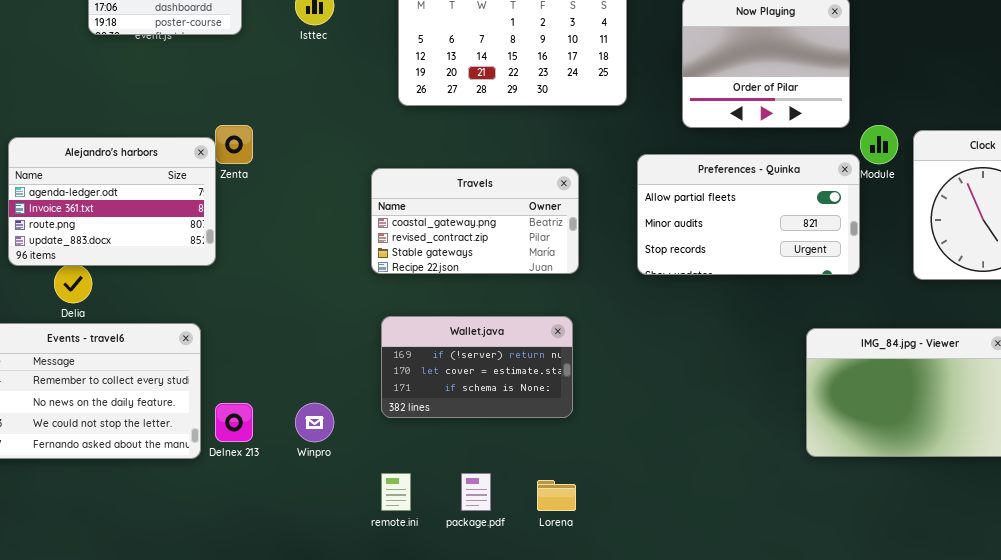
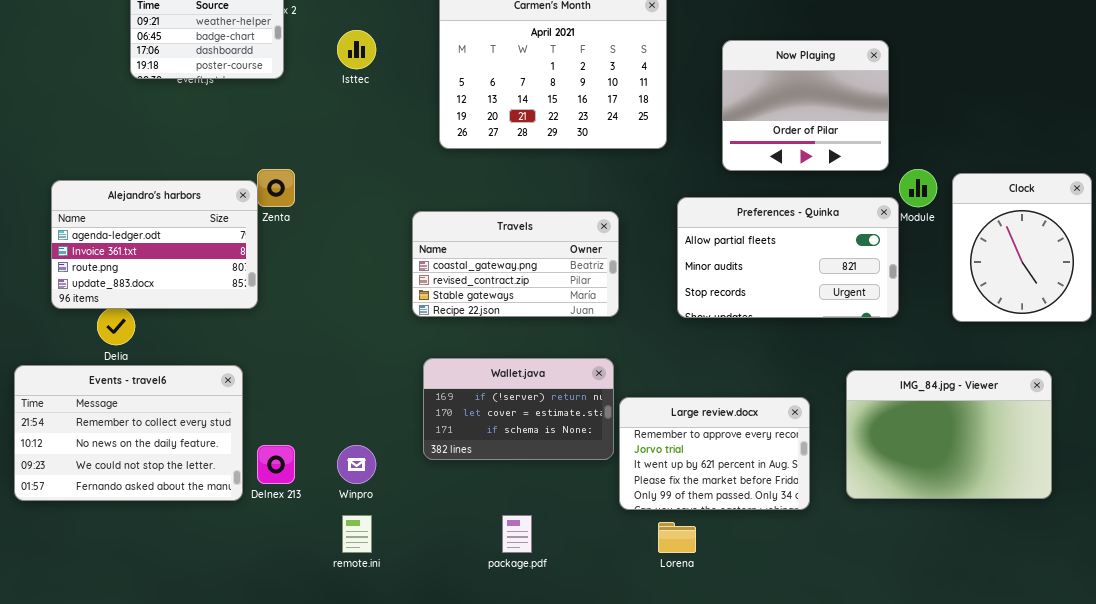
Large review.docx: none -> [619,397,810,510], opened
remote.ini: [381,473,411,511] -> [342,515,372,553], moved
Lorena: [537,480,576,511] -> [658,522,696,553], moved

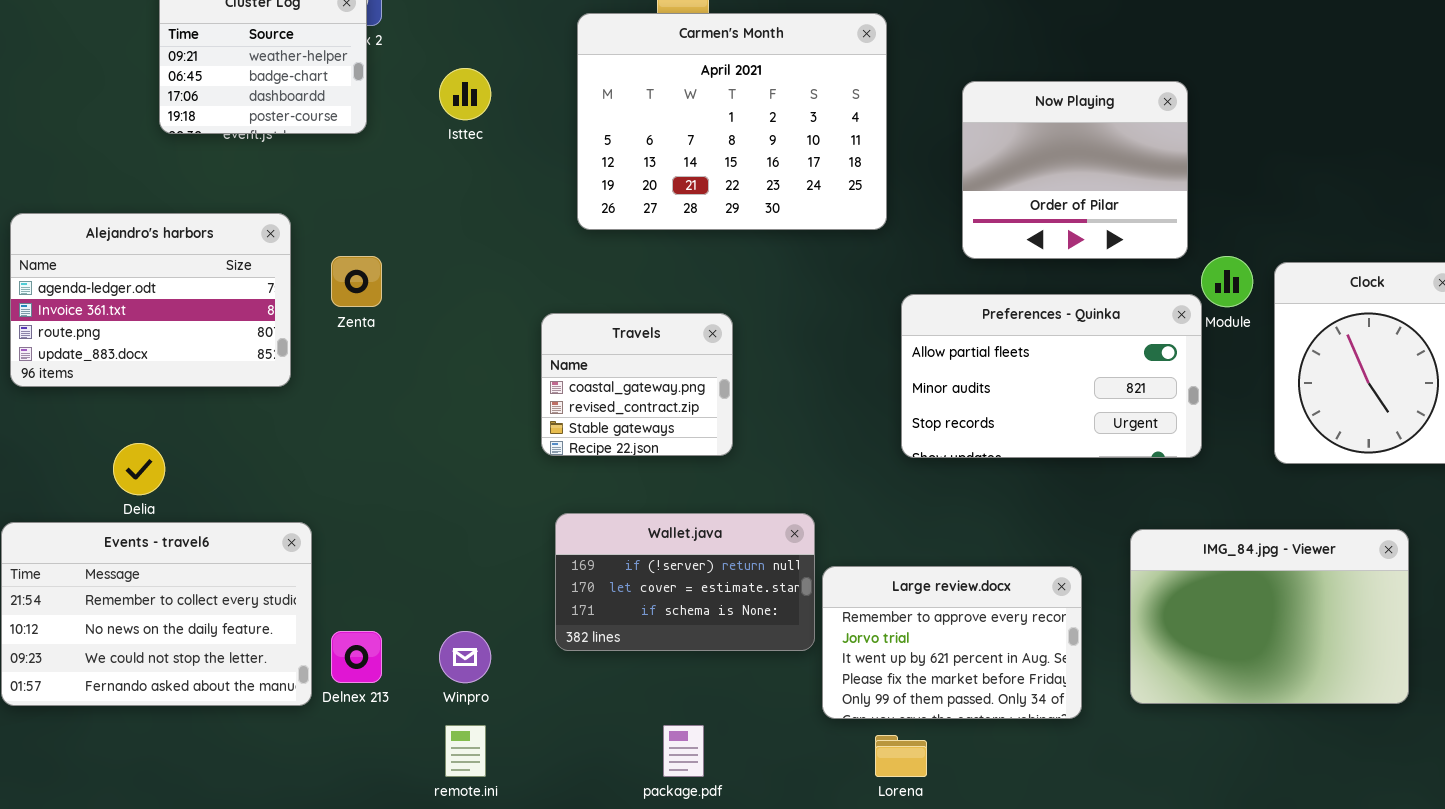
Alejandro's harbors: [51,180,258,309] -> [10,213,291,387], moved
Travels: [412,211,619,317] -> [541,313,733,456], resized

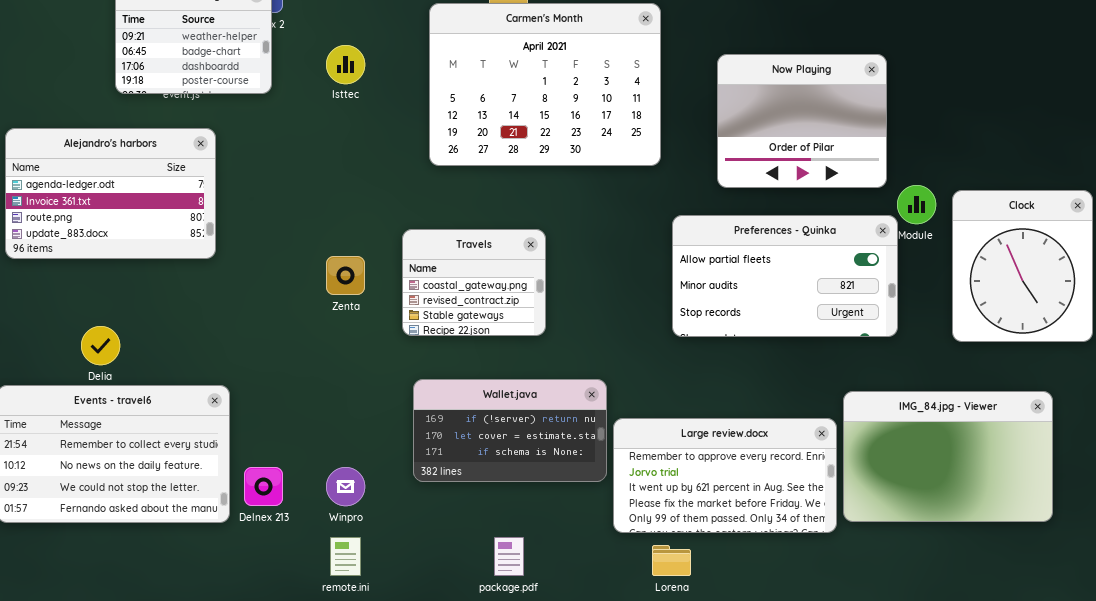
Alejandro's harbors: [10,213,291,387] -> [5,128,216,259], moved
Zenta: [331,256,382,307] -> [326,256,365,295], moved
Large review.docx: [822,566,1082,719] -> [613,418,837,533], resized

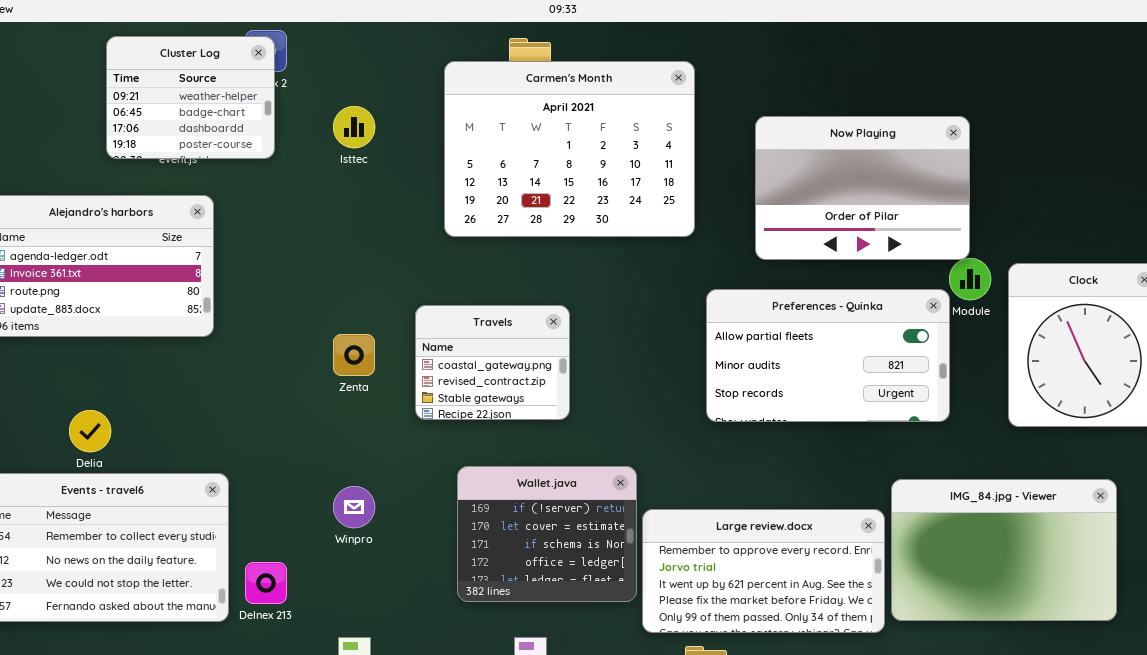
Now Playing: [717,54,887,188] -> [755,116,970,260], resized
Wallet.java: [413,379,607,482] -> [457,466,637,602], resized
Winpro: [326,467,365,506] -> [333,486,375,528], moved

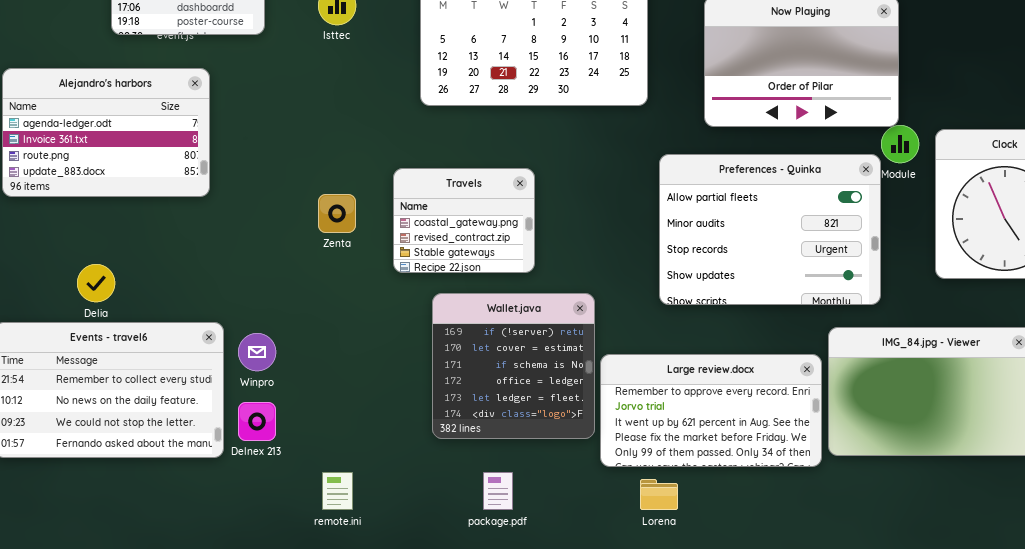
Preferences - Quinka: [706,289,950,422] -> [659,154,881,305], resized
Wallet.java: [457,466,637,602] -> [432,293,595,439], resized
Winpro: [333,486,375,528] -> [238,333,276,371], moved

